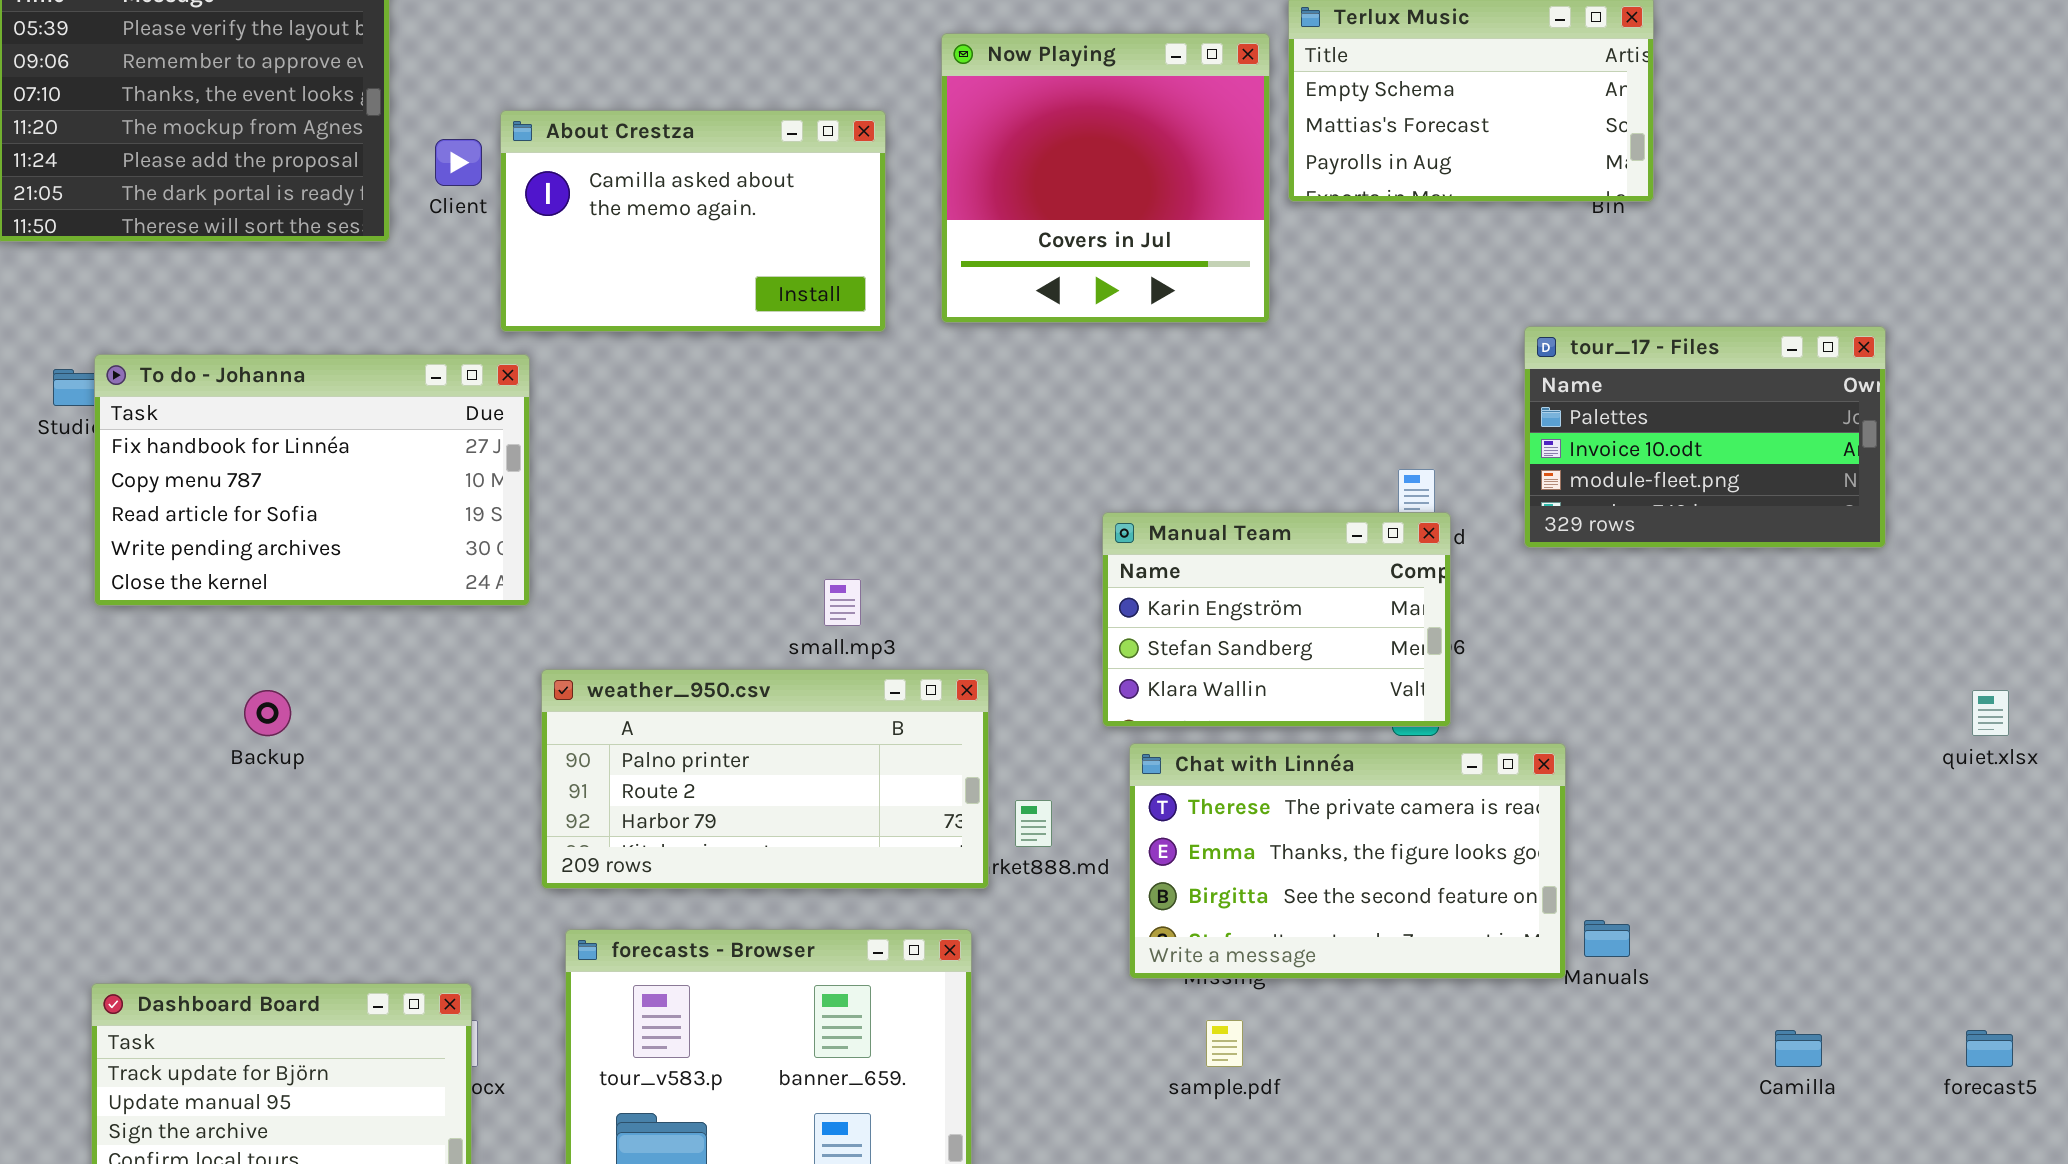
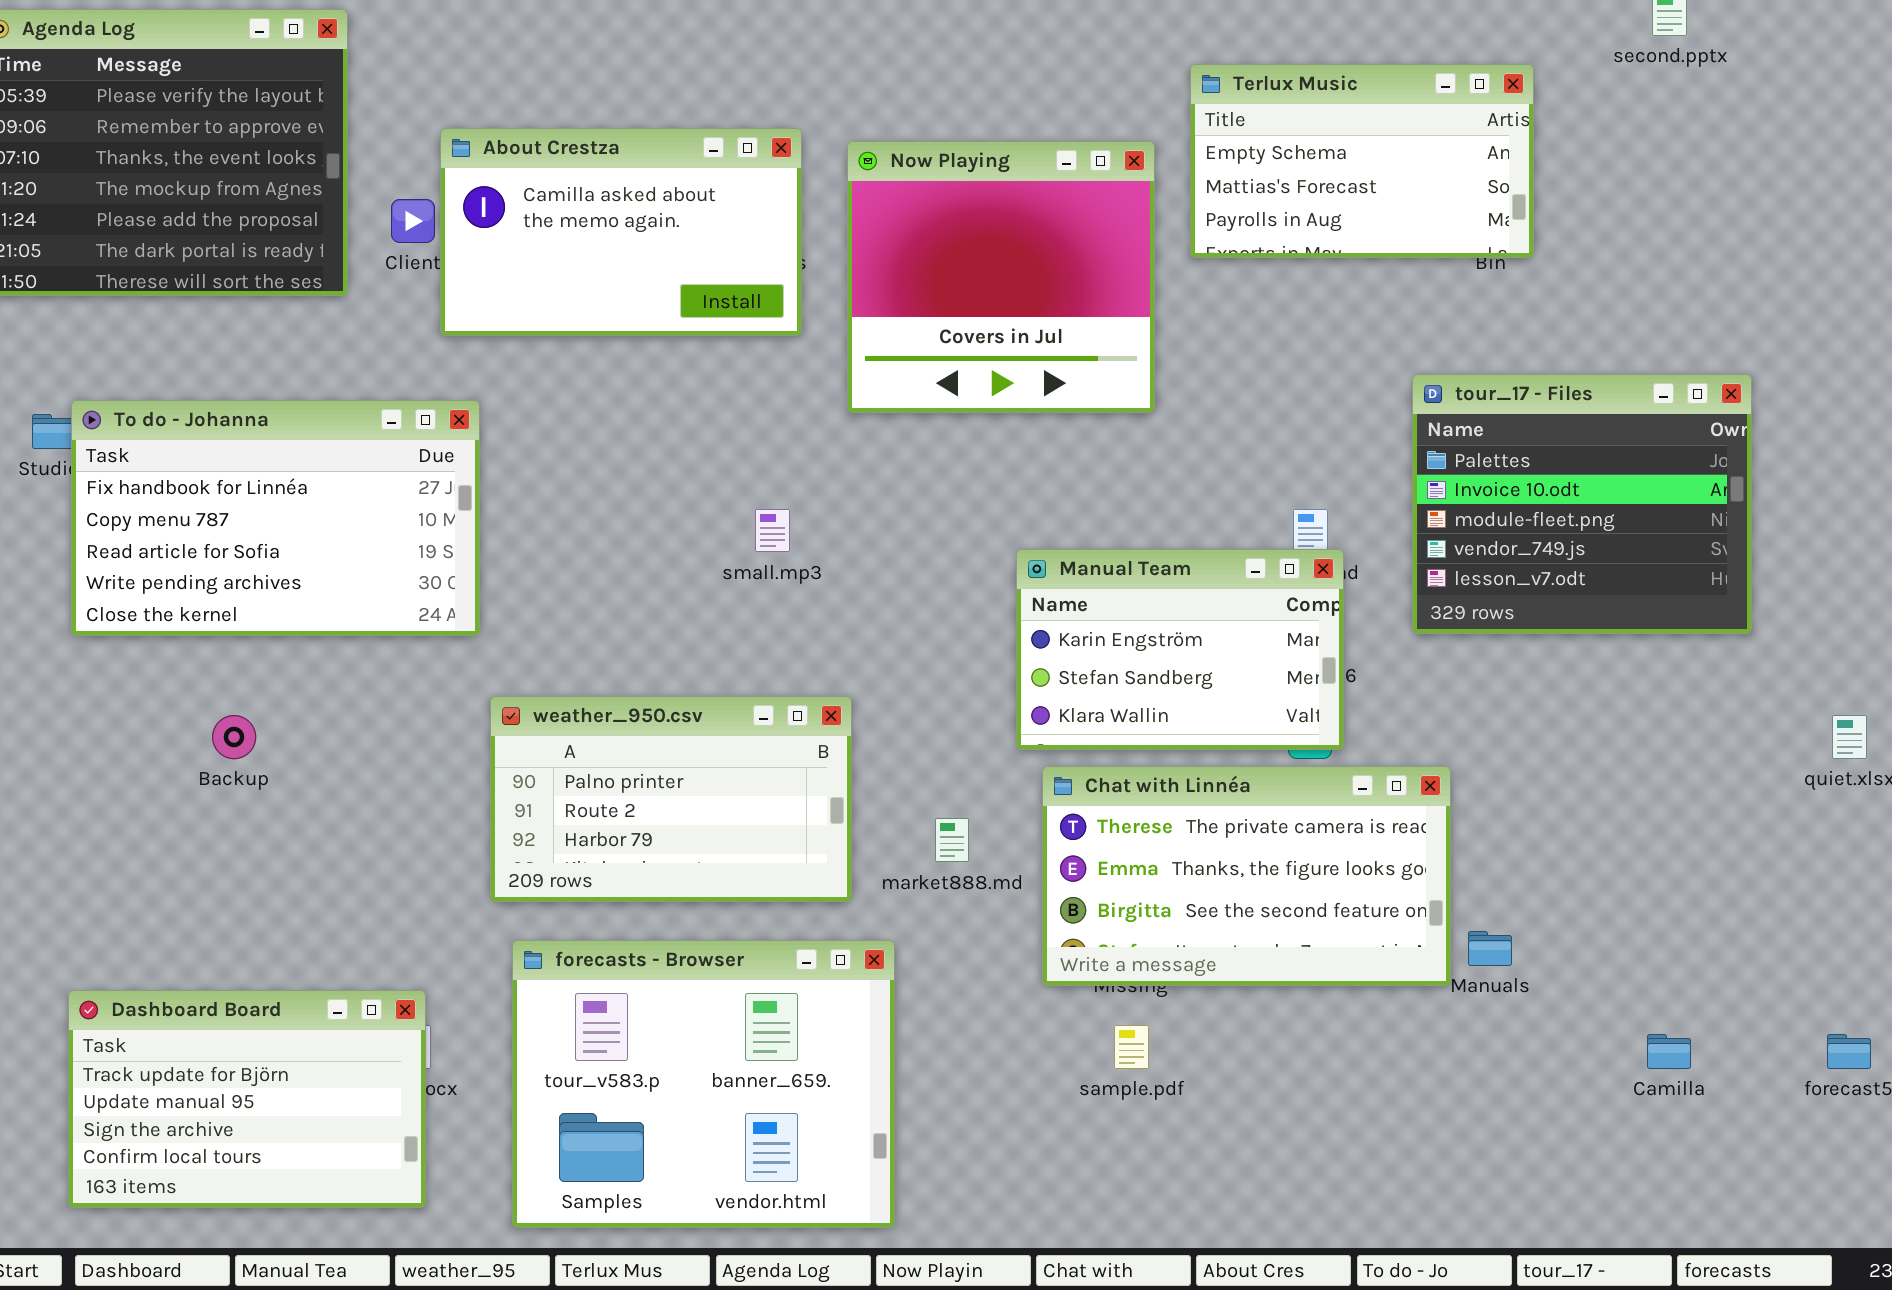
Now Playing: [941,33,1270,323] -> [847,141,1155,413], moved
About Crestza: [500,110,886,332] -> [440,128,802,336], moved
tour_17 - Files: [1524,326,1886,548] -> [1412,374,1752,634], resized
small.mp3: [824,579,861,626] -> [755,509,790,552], moved
weather_950.csv: [541,669,989,889] -> [490,696,852,902], resized

